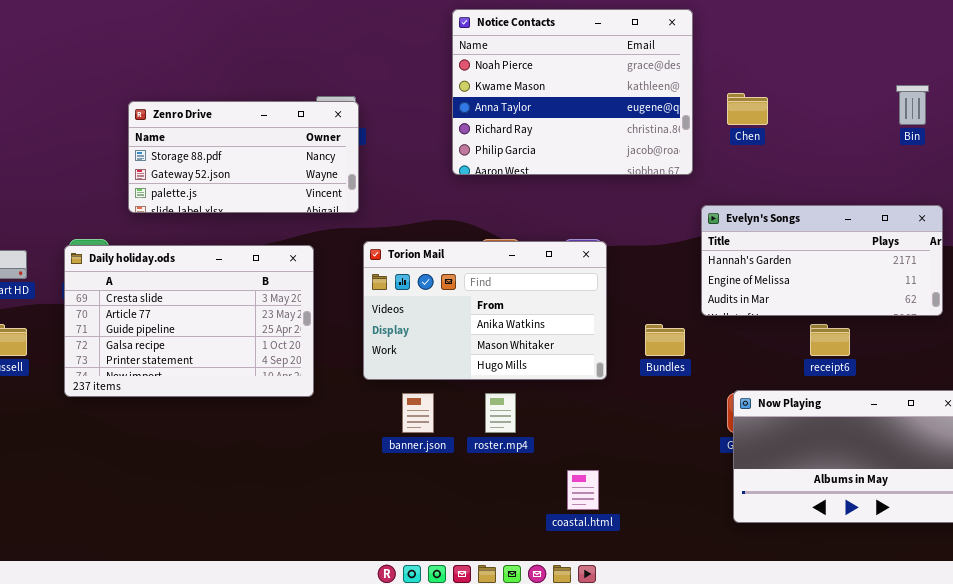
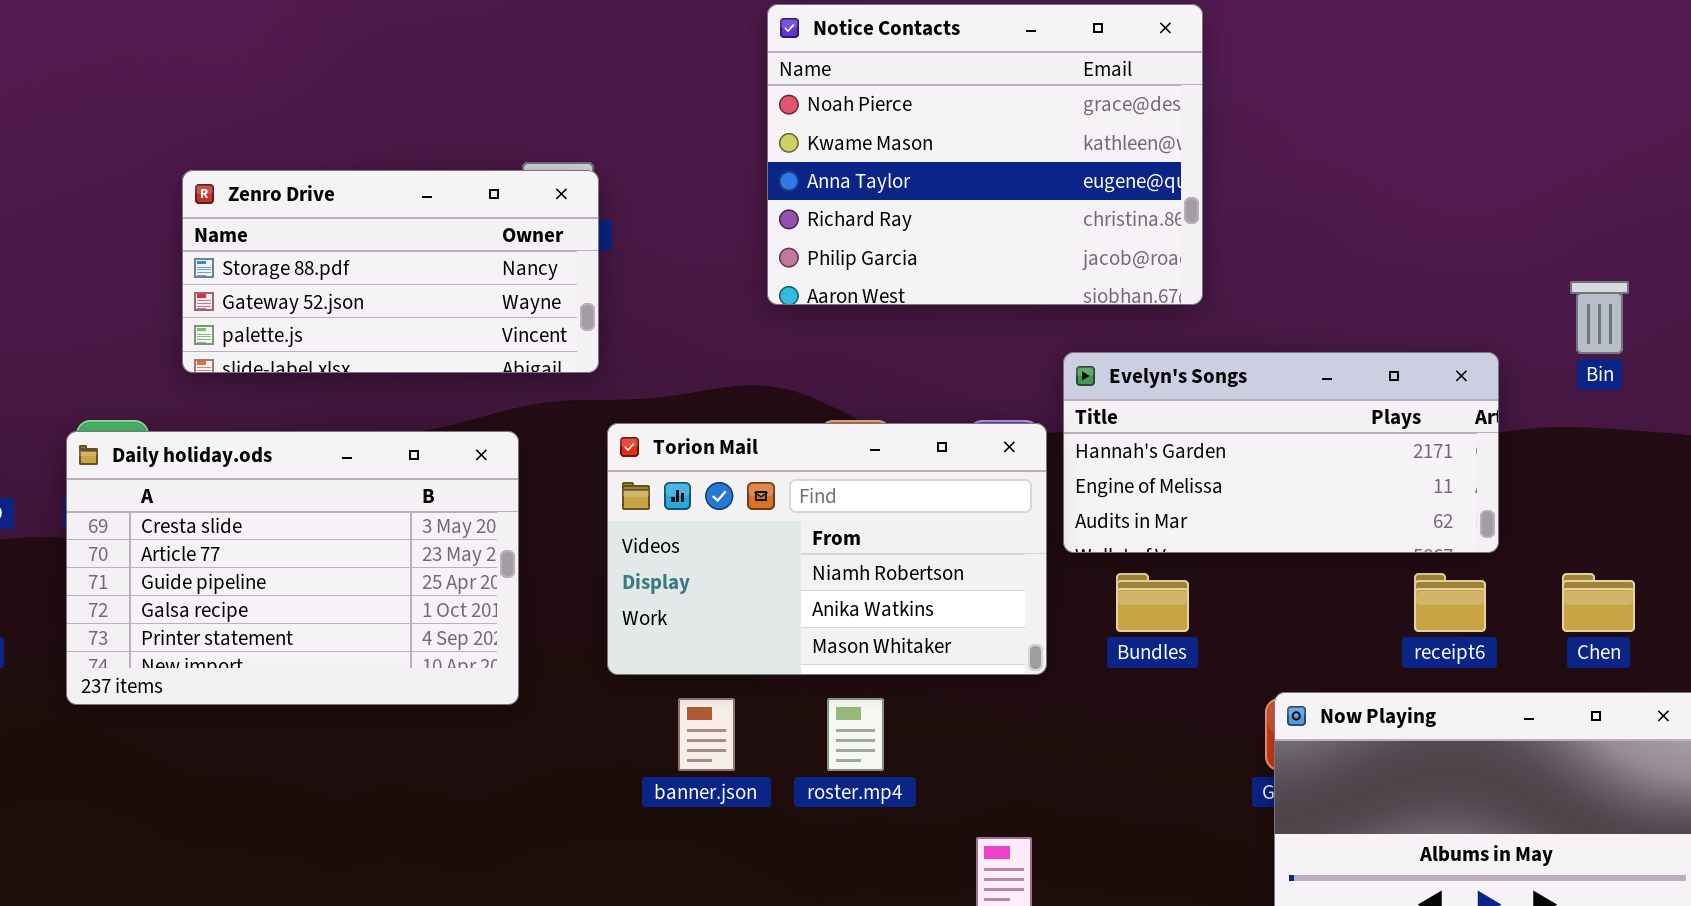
Bin: [896,85,929,125] -> [1570,281,1629,354], moved
Chen: [727,93,768,125] -> [1562,573,1635,632], moved
Evelyn's Songs: [701,205,943,316] -> [1063,352,1499,553], moved
Torion Mail: [363,241,607,380] -> [607,423,1047,675], scrolled up 1 row

